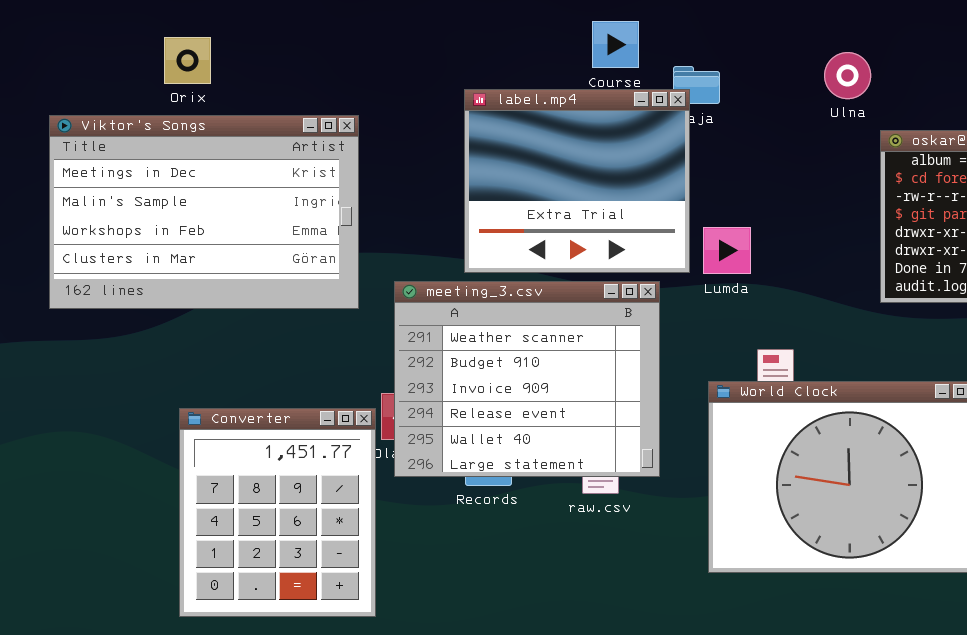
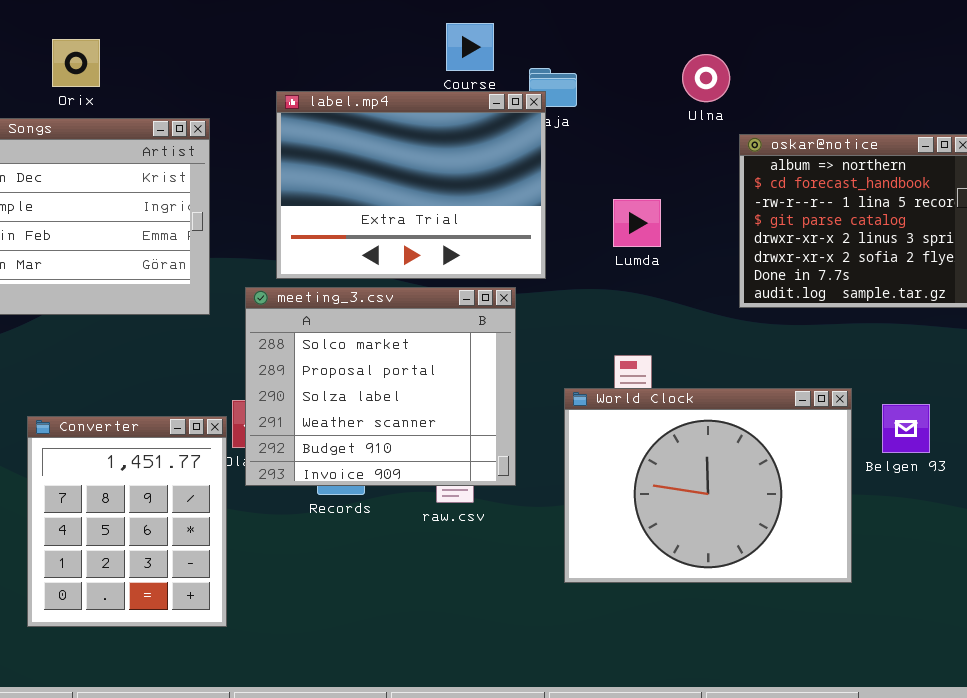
Orix: [164,37,211,84] -> [52,39,100,87], moved
label.mp4: [464,89,690,273] -> [276,91,546,279], resized
Lumda: [703,227,751,274] -> [613,199,661,247], moved
meeting_3.csv: [394,281,660,477] -> [245,287,516,486], scrolled up 3 rows

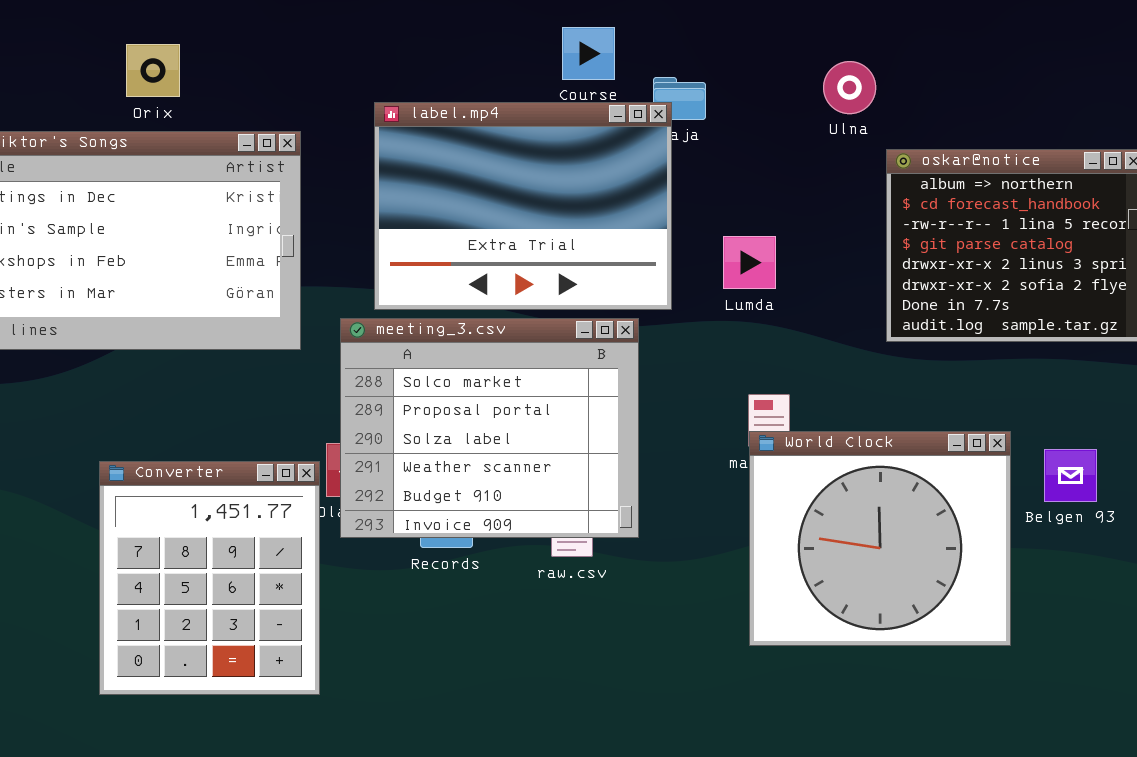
Lumda: [613,199,661,247] -> [723,236,776,289], moved
World Clock: [564,388,852,583] -> [749,431,1011,646], resized

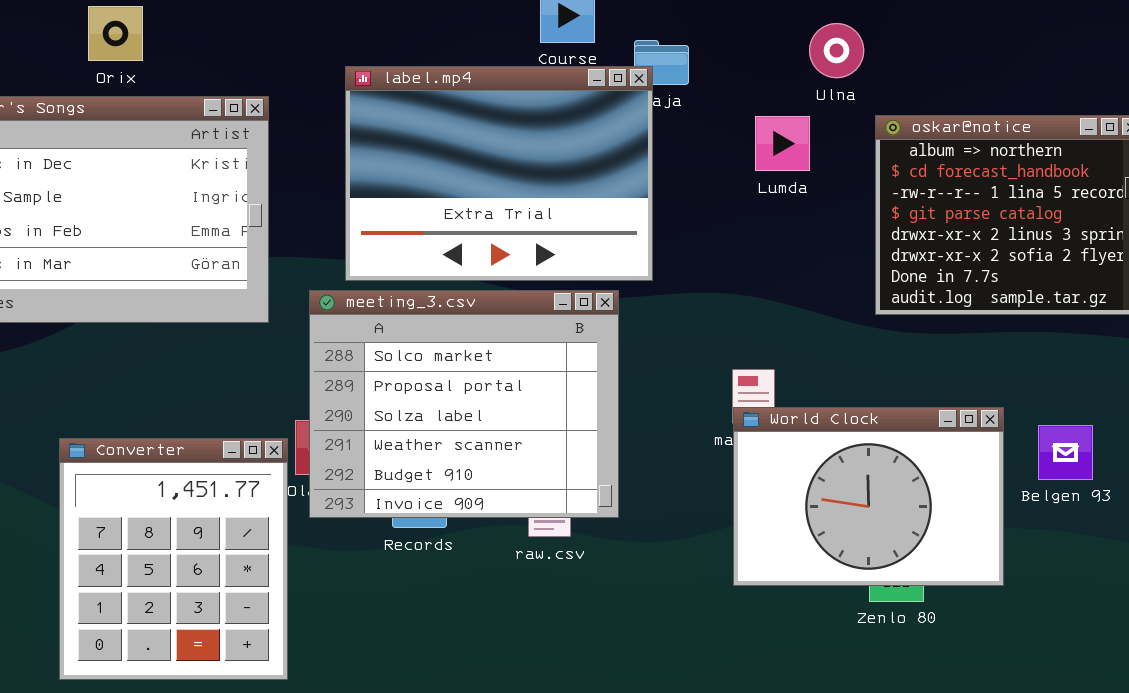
Lumda: [723,236,776,289] -> [755,116,810,171], moved
World Clock: [749,431,1011,646] -> [733,407,1004,586], resized

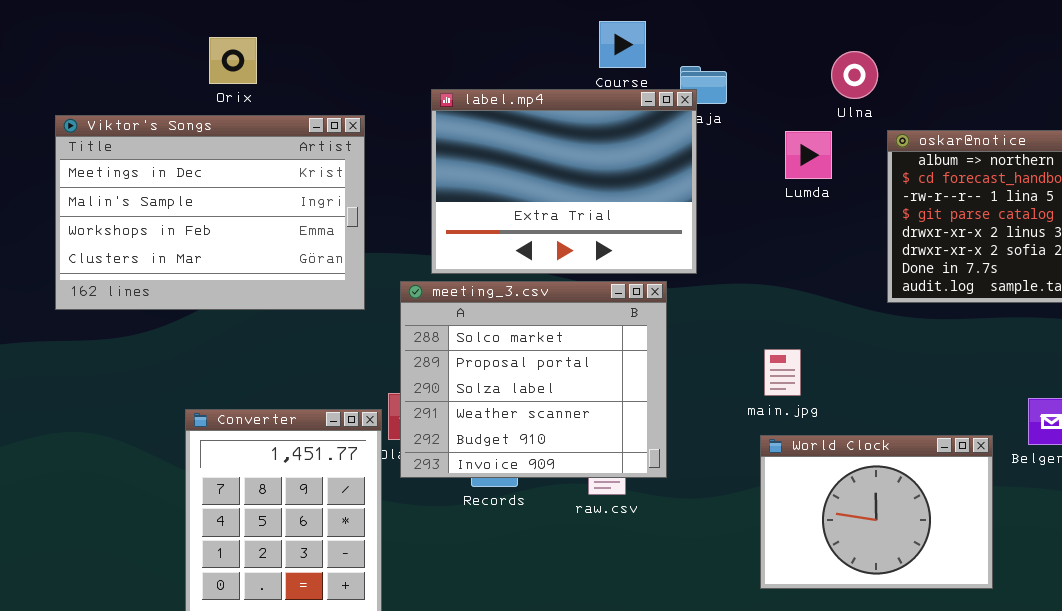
World Clock: [733,407,1004,586] -> [760,435,993,589], moved

